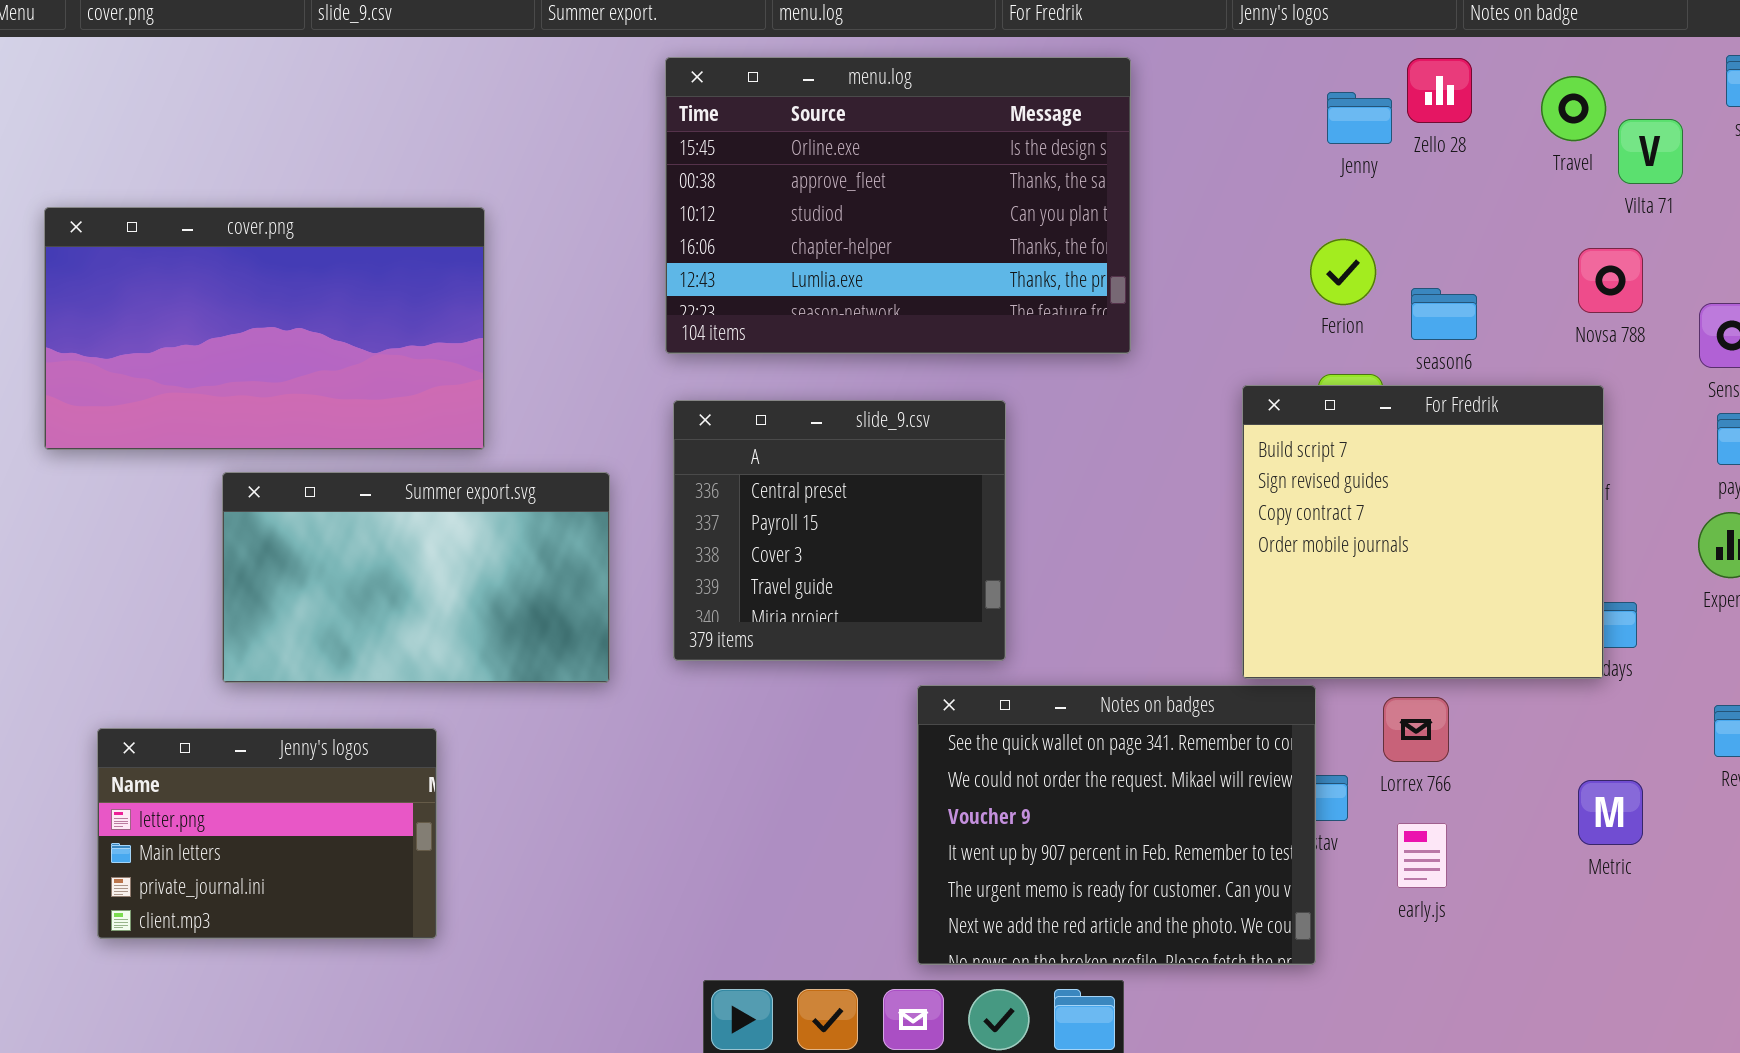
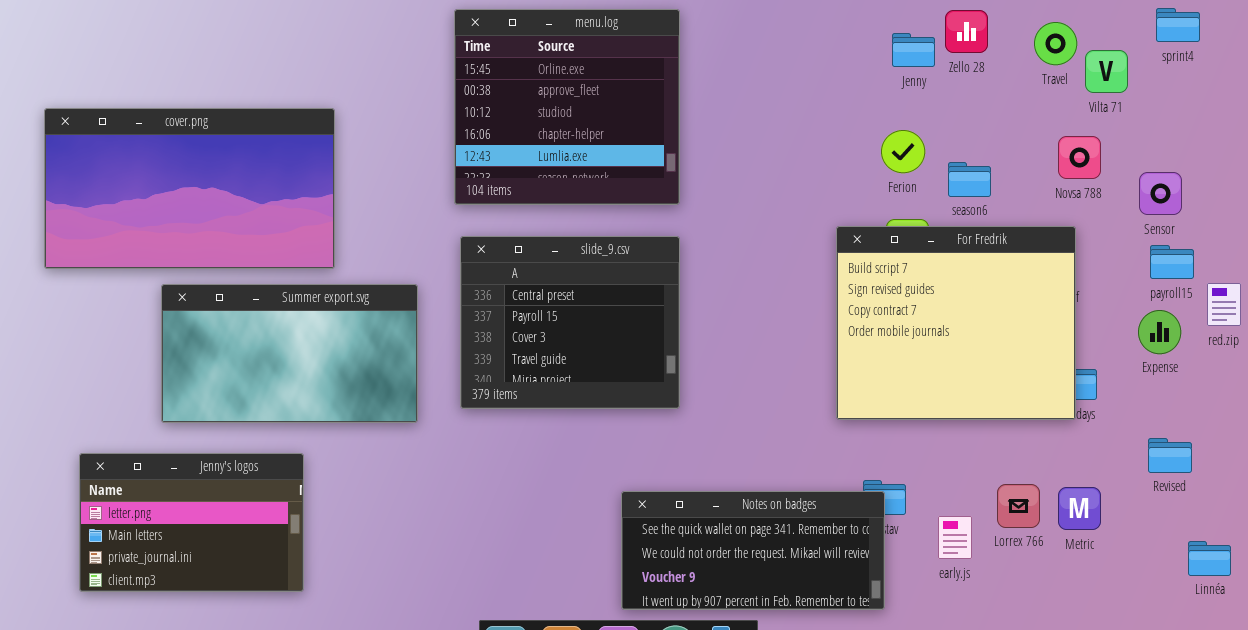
menu.log: [665,57,1131,354] -> [454,9,680,205], resized
Notes on badges: [917,685,1316,965] -> [621,491,885,610], resized
Lorrex 766: [1383,697,1449,762] -> [997,484,1040,528], moved

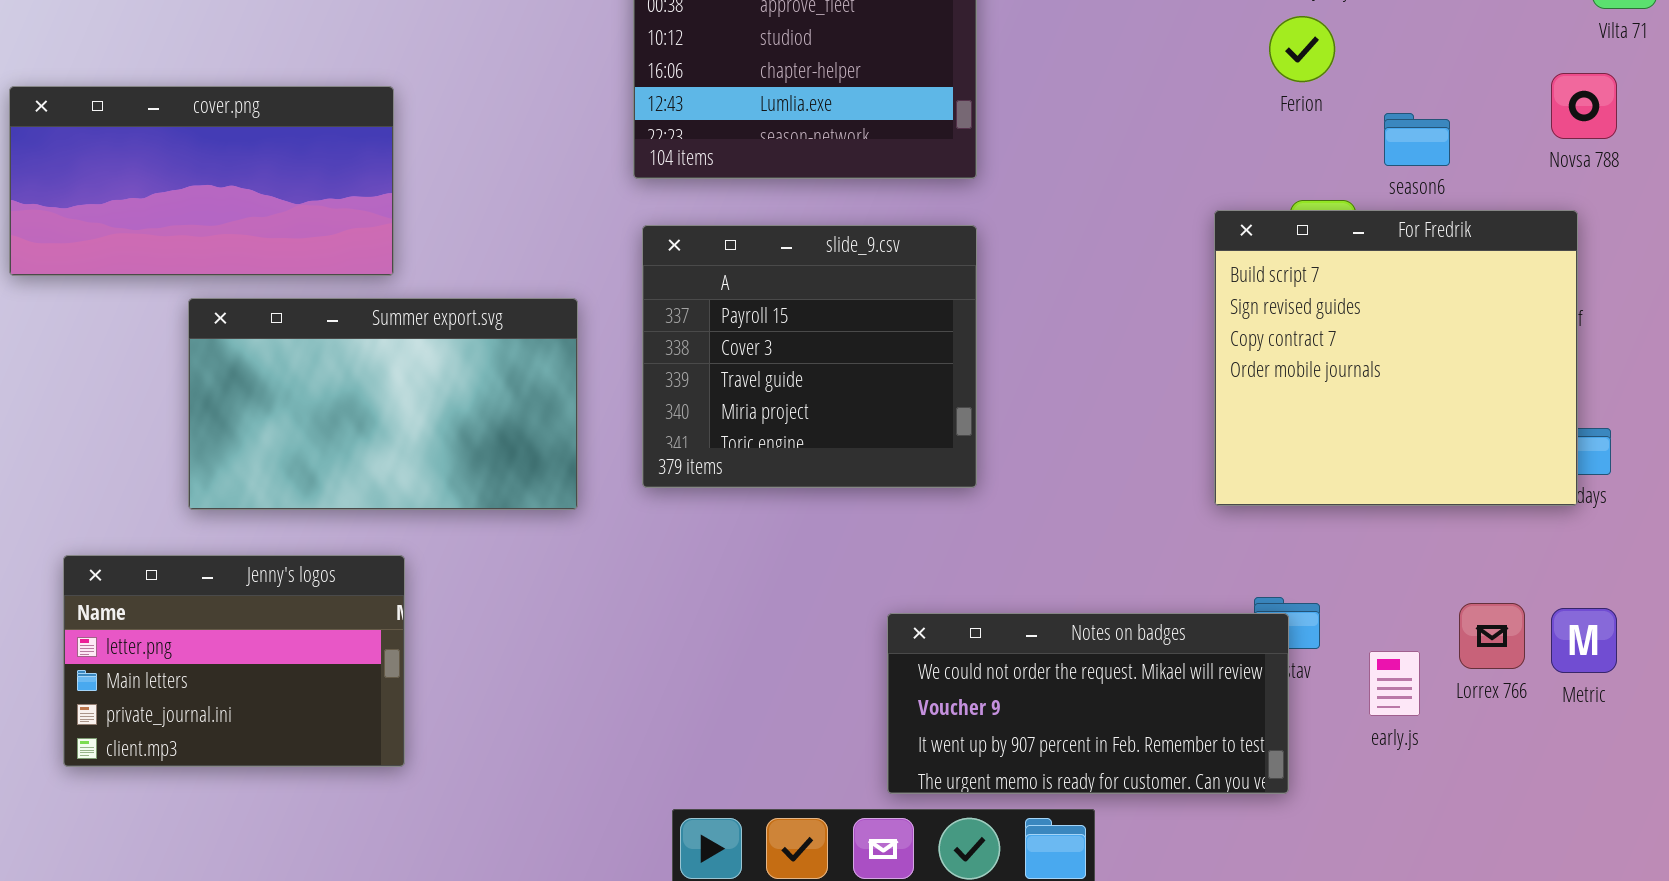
cover.png: [44,108,335,269] -> [9,86,394,276], resized
Ferion: [881,130,925,173] -> [1269,16,1335,82], moved
slide_9.csv: [460,236,680,409] -> [642,225,977,488], scrolled down 1 row
Notes on badges: [621,491,885,610] -> [887,613,1289,794], scrolled down 1 row

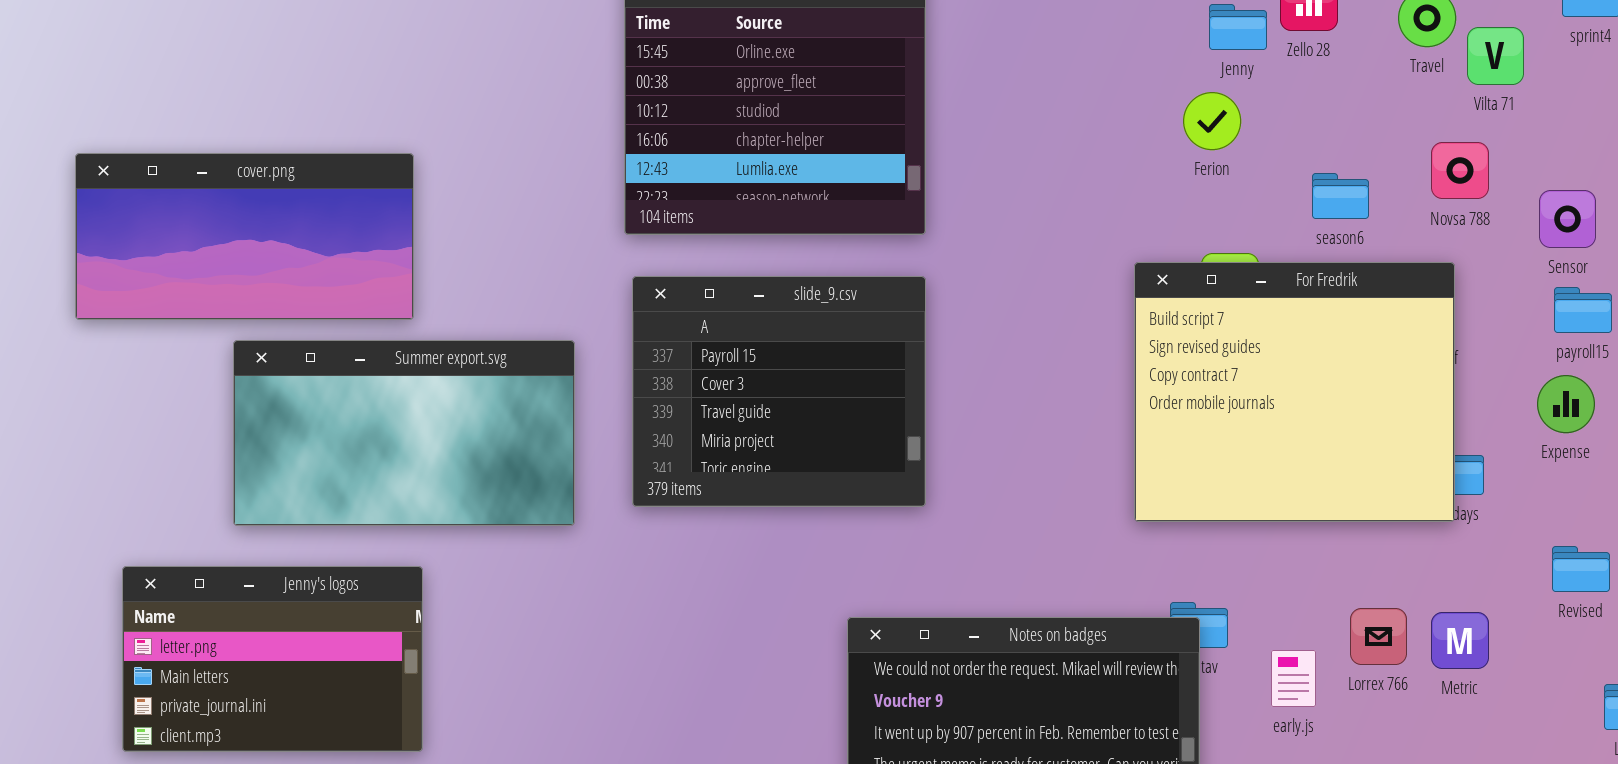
season6: [1384,113,1450,166] -> [1312,173,1369,219], moved

